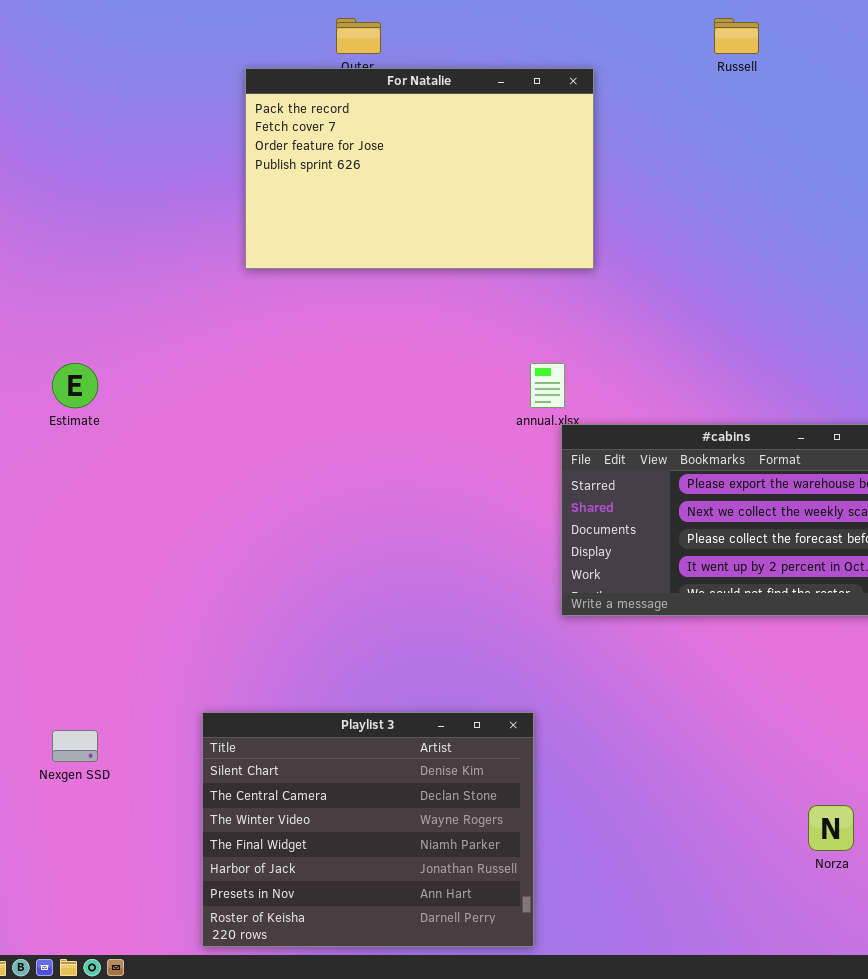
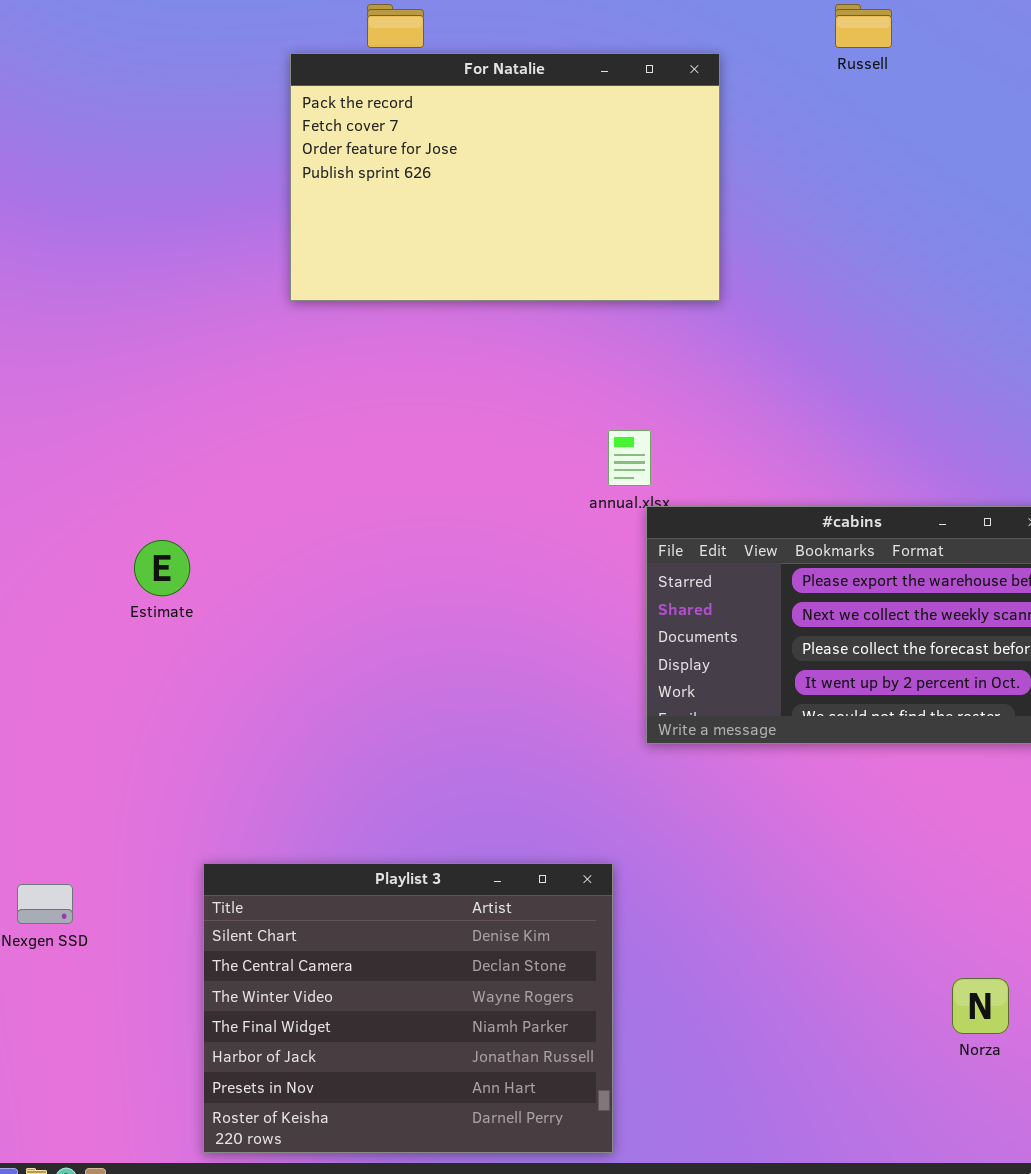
For Natalie: [245,68,594,269] -> [290,53,720,301], moved
Estimate: [52,363,98,408] -> [134,540,190,596], moved

